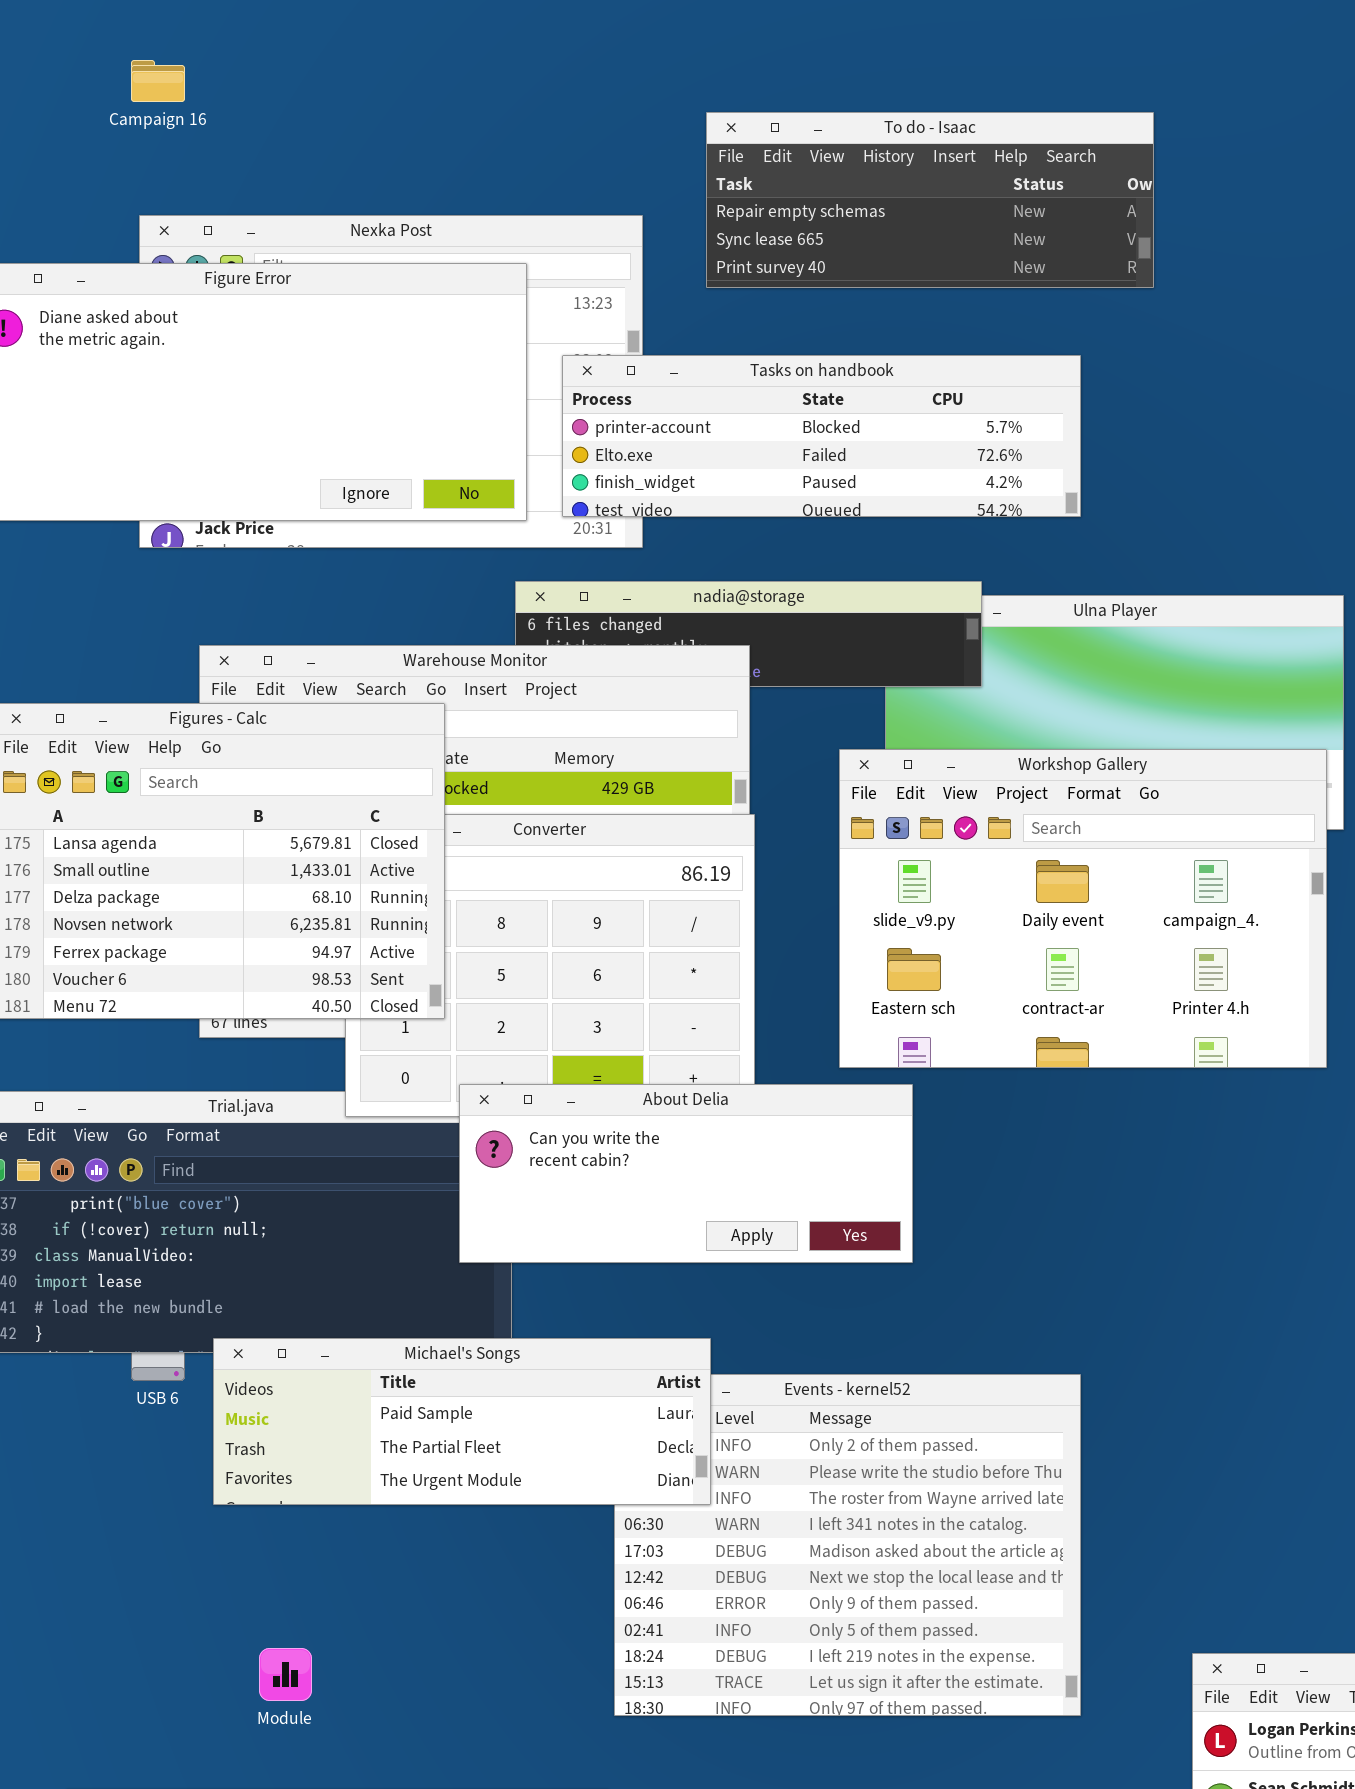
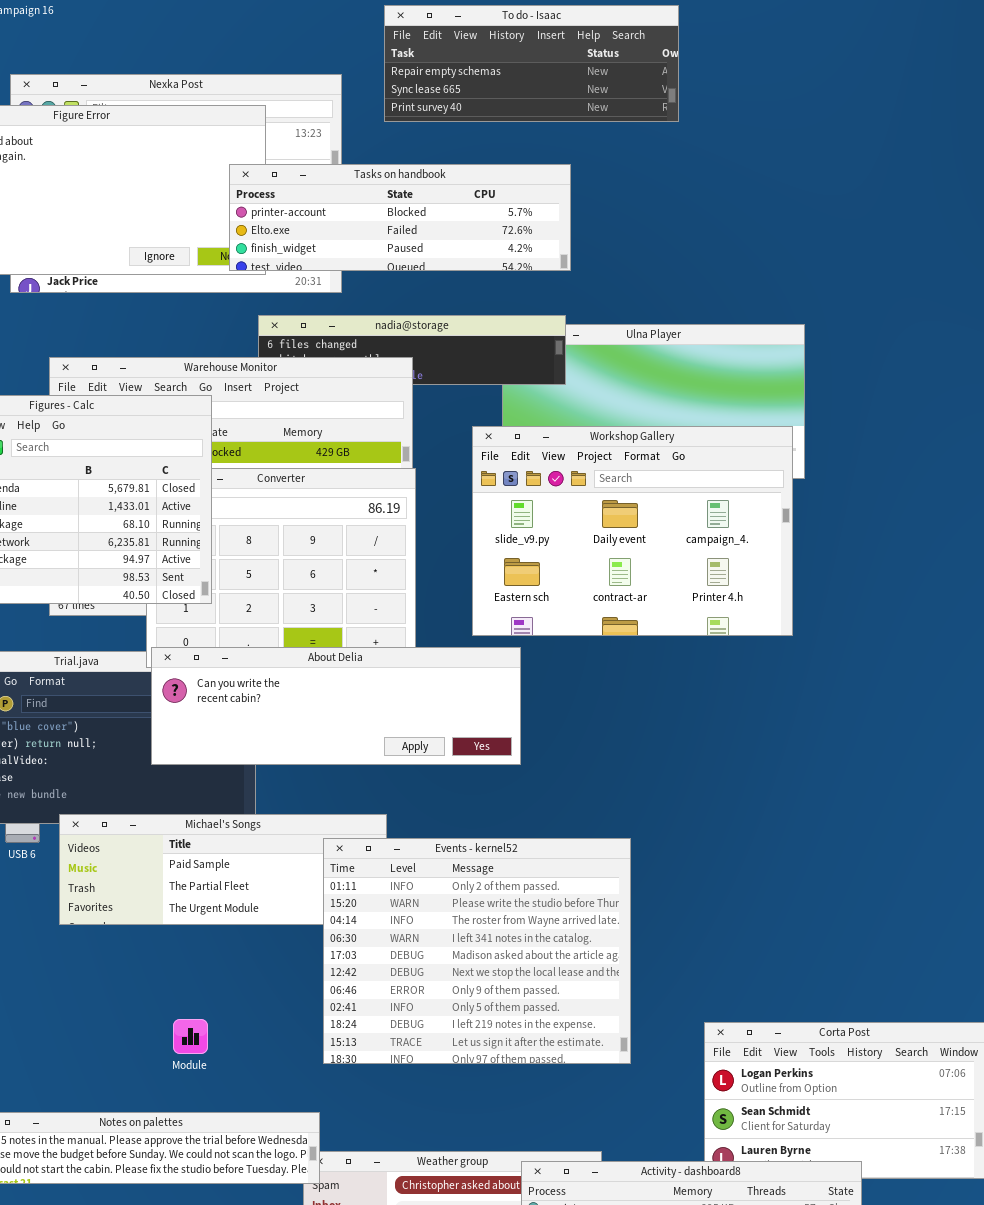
Tasks on handbook: [562,355,1081,517] -> [229,164,571,271], moved
About Delia: [459,1084,913,1263] -> [151,647,521,765], resized
Events - kernel52: [614,1374,1081,1716] -> [323,838,631,1064], raised
Module: [259,1648,312,1701] -> [173,1019,208,1054], moved

